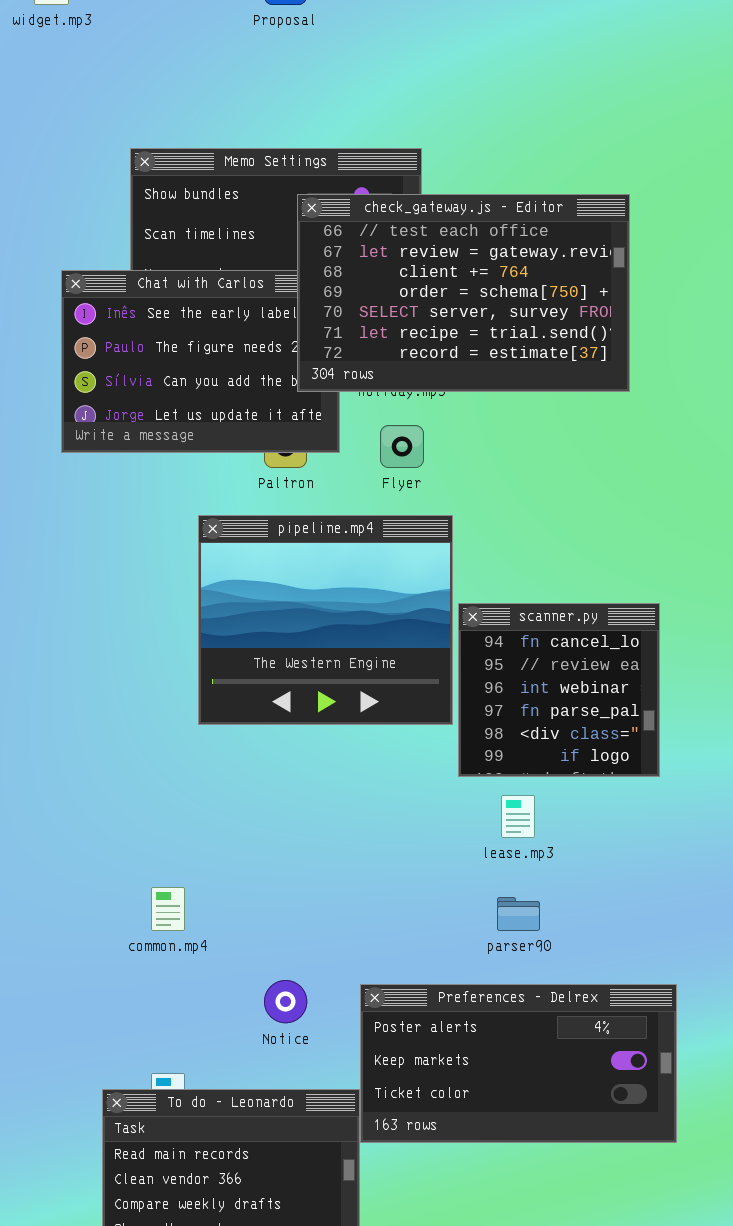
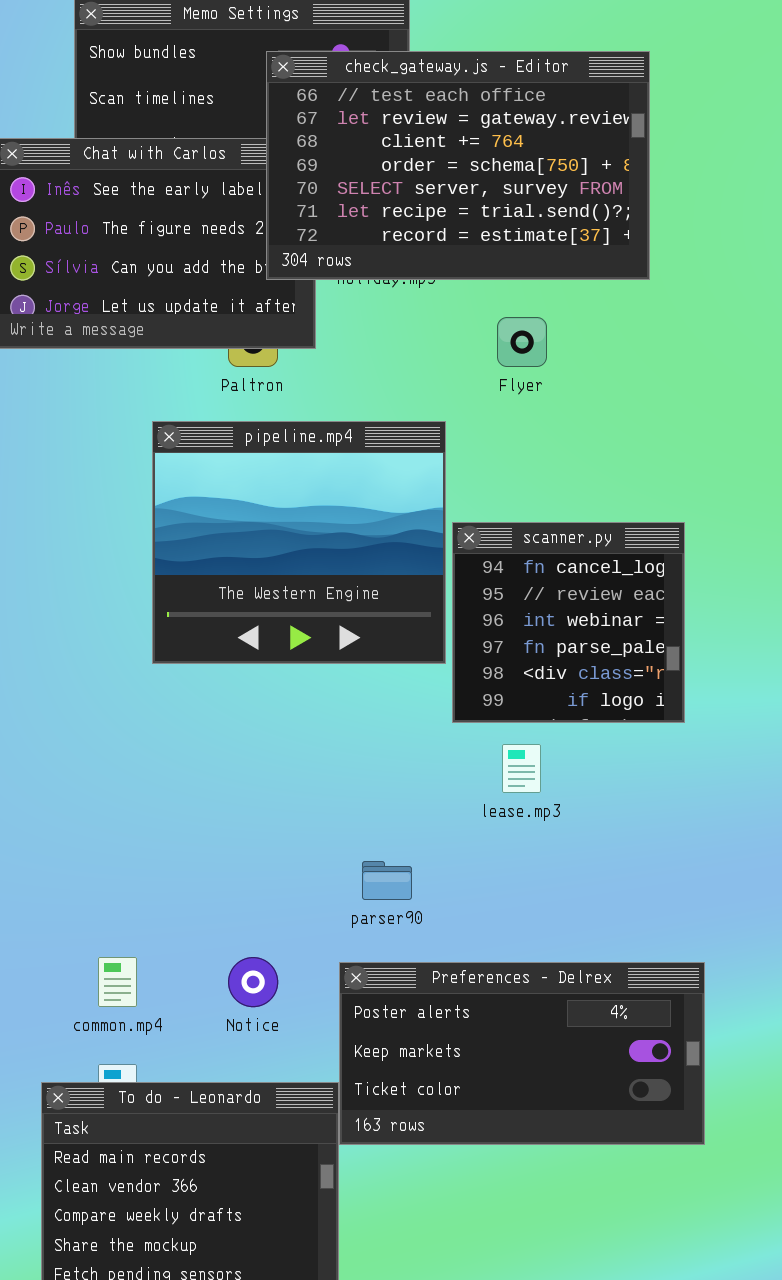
Flyer: [380,425,424,468] -> [497,317,547,367], moved
common.mp4: [151,887,185,931] -> [98,957,137,1007], moved
parser90: [497,897,540,931] -> [362,861,412,900], moved

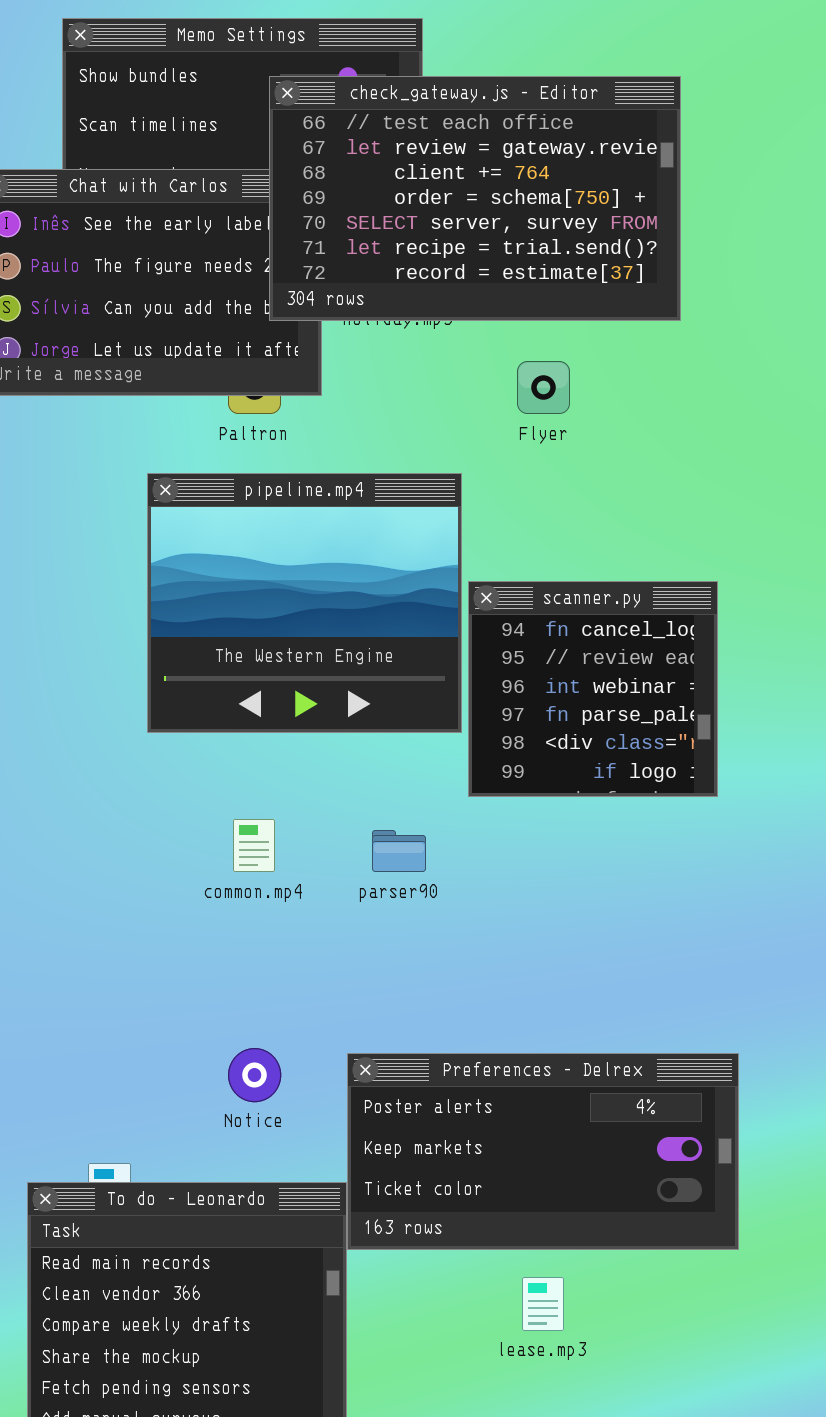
lease.mp3: [502,744,541,793] -> [522,1277,564,1331], moved
parser90: [362,861,412,900] -> [372,830,426,872], moved
common.mp4: [98,957,137,1007] -> [233,819,275,872], moved

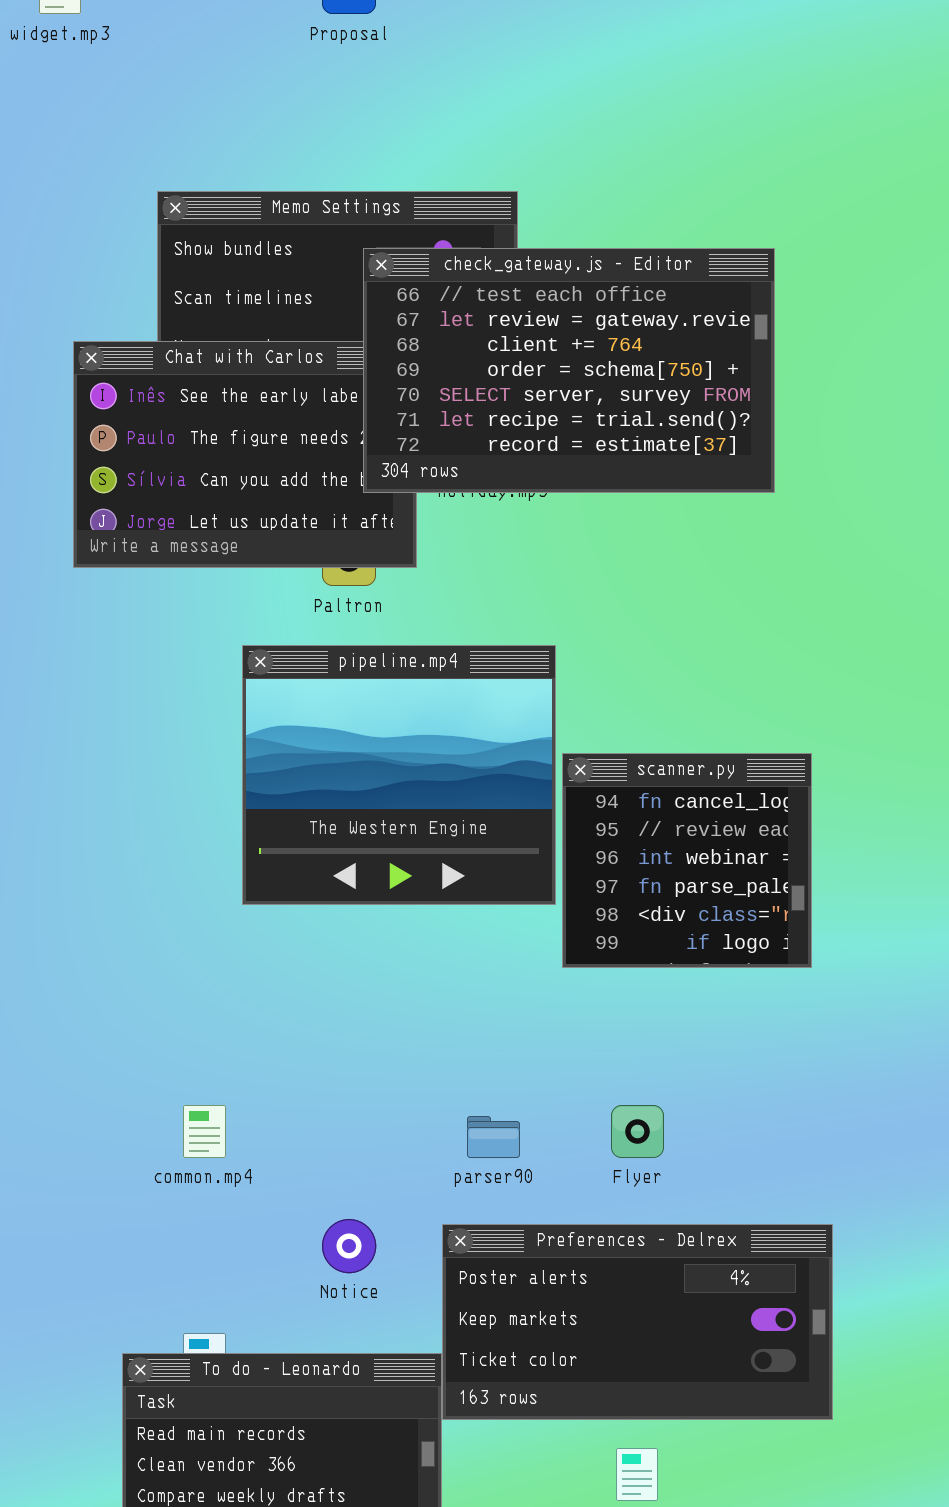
Flyer: [517,361,570,414] -> [611,1105,664,1158], moved
common.mp4: [233,819,275,872] -> [183,1105,226,1158], moved
parser90: [372,830,426,872] -> [467,1116,520,1158], moved

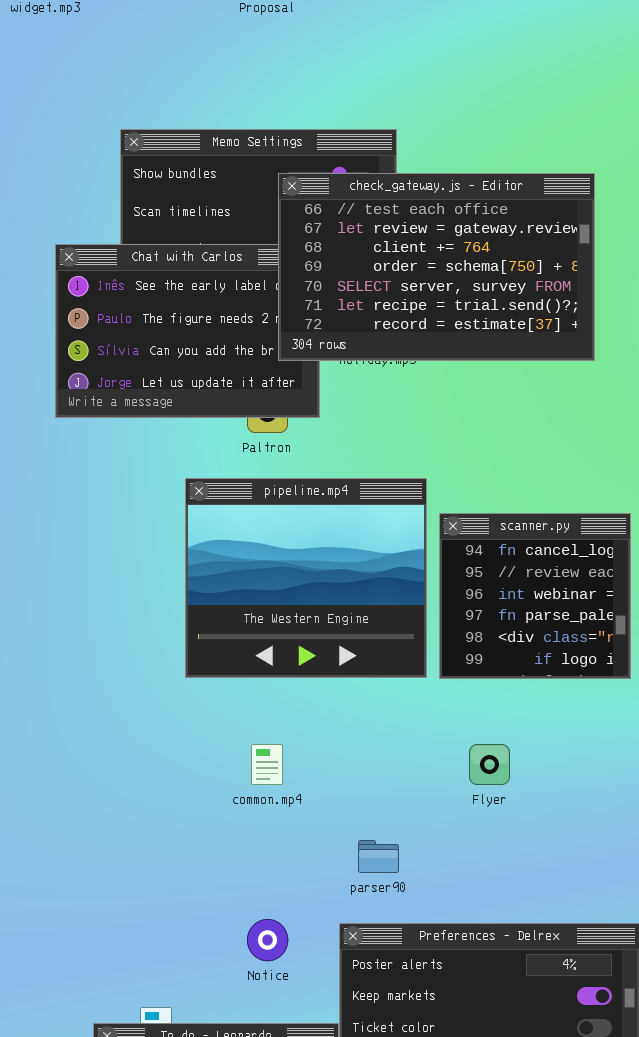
scanner.py: [562,753,812,968] -> [439,513,631,679], moved
common.mp4: [183,1105,226,1158] -> [251,744,283,785], moved
Flyer: [611,1105,664,1158] -> [469,744,510,785], moved

